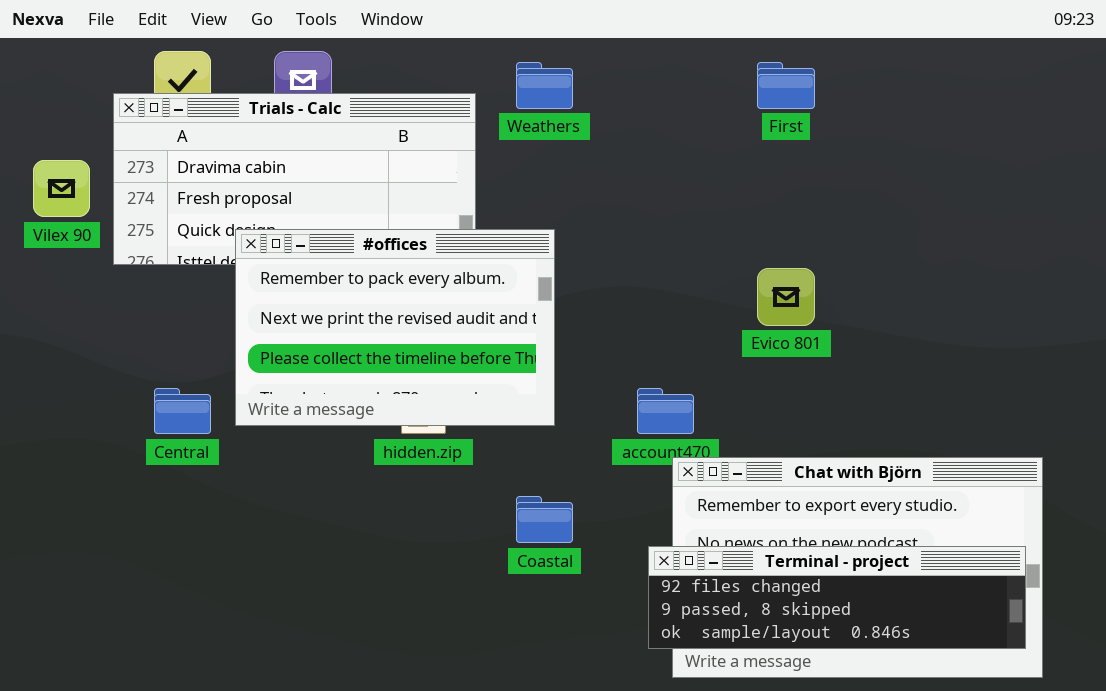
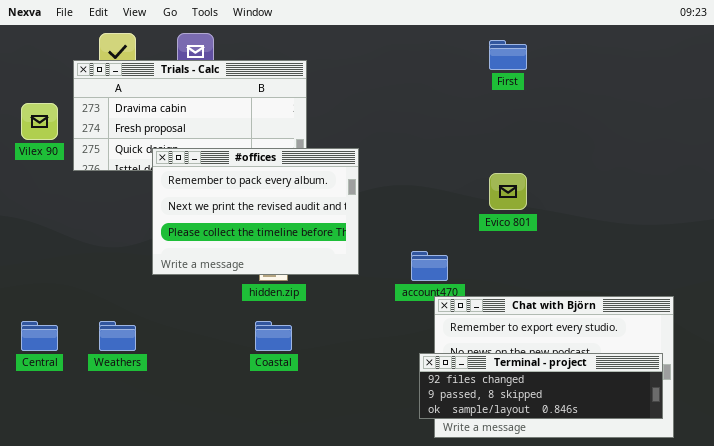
Weathers: [516,62,573,109] -> [99,321,136,351], moved
Central: [154,388,211,434] -> [21,321,58,351], moved
Coastal: [516,496,573,543] -> [255,321,292,351], moved

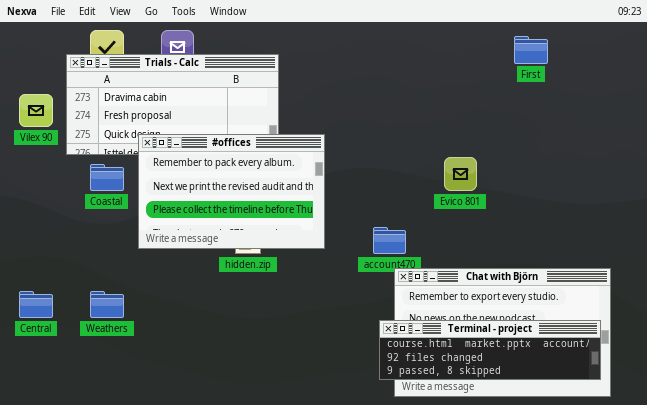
First: [489,40,527,70] -> [514,36,548,64], moved
Coastal: [255,321,292,351] -> [90,164,124,191], moved
Terminal - project: [419,353,663,419] -> [379,320,601,380], scrolled up 1 row

